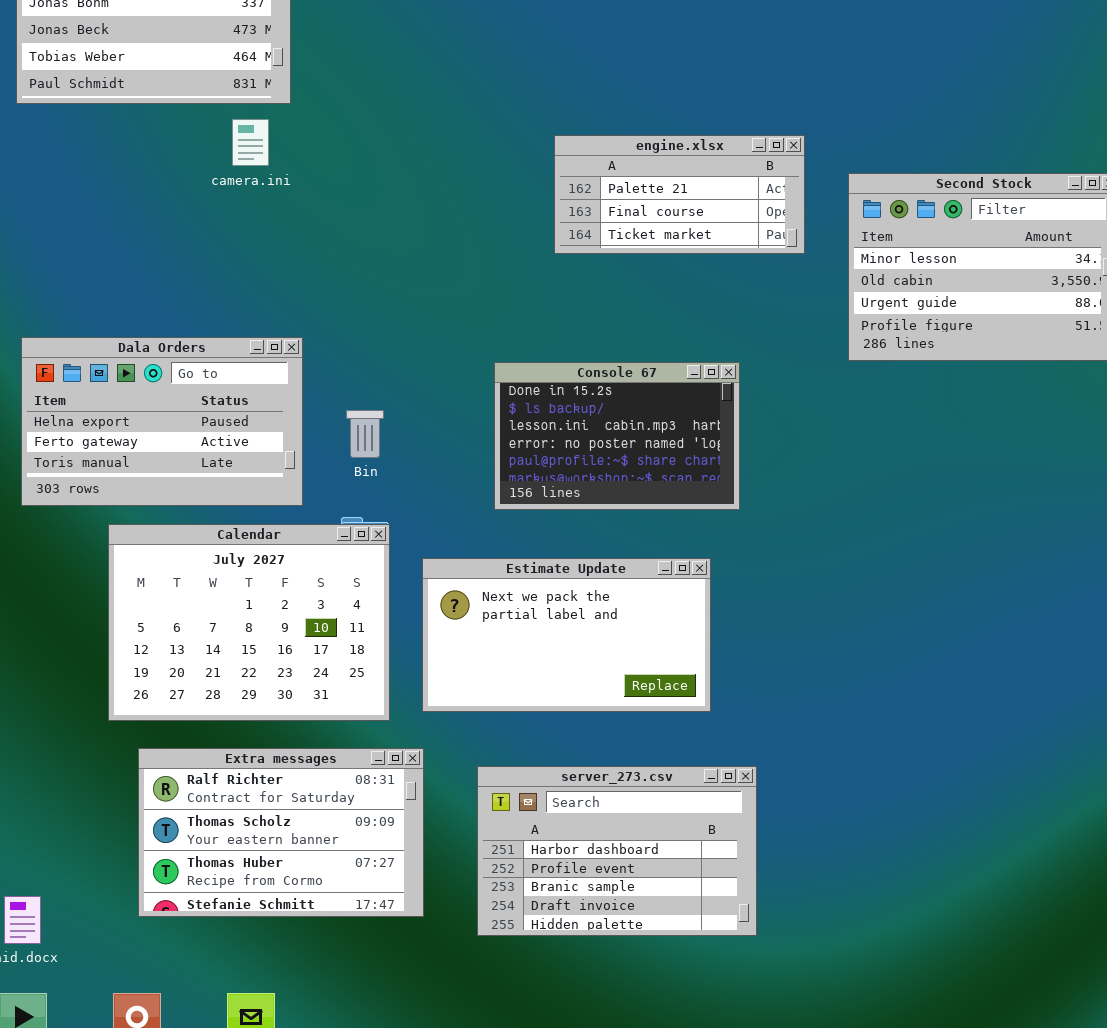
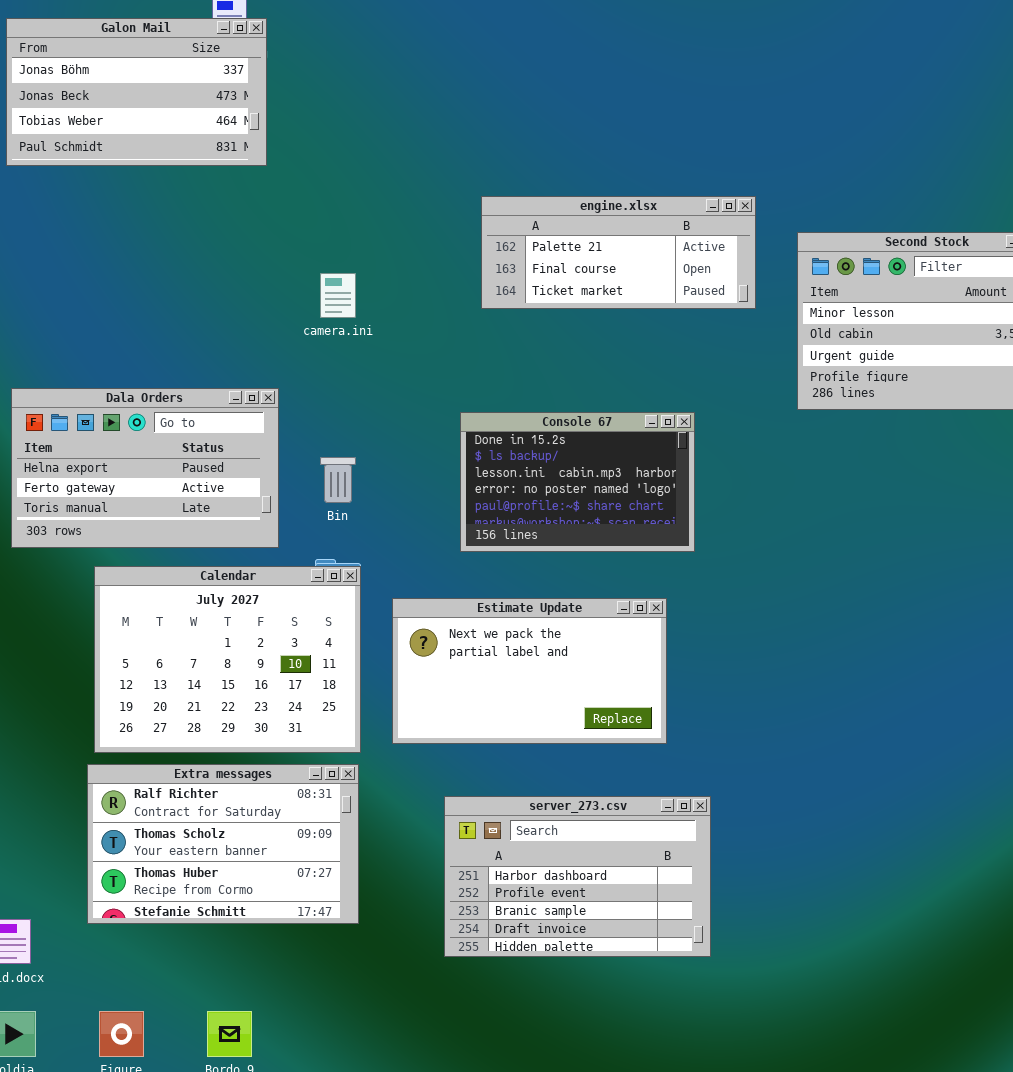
camera.ini: [232,119,269,166] -> [320,273,356,318], moved
engine.xlsx: [554,135,805,254] -> [481,196,756,309], resized
Extra messages: [138,748,424,917] -> [87,764,359,924], moved

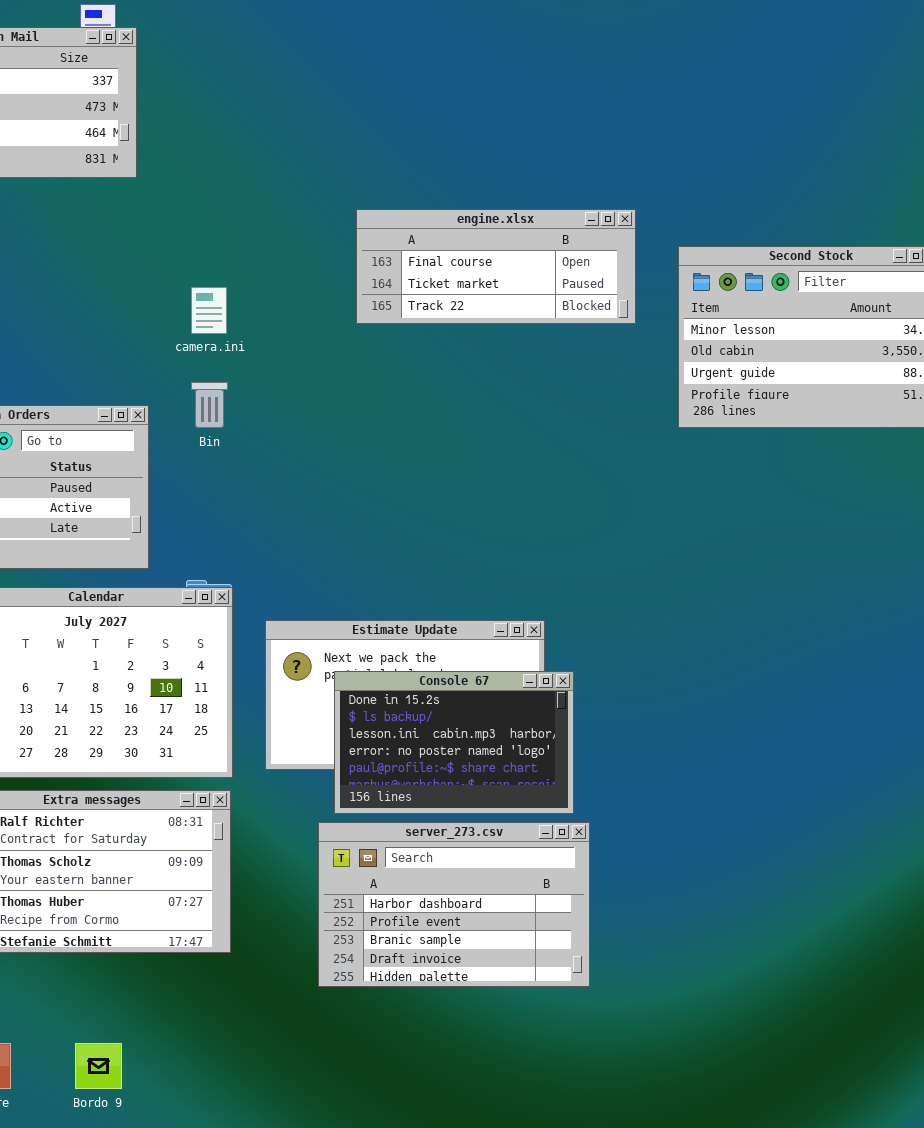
engine.xlsx: [481,196,756,309] -> [356,209,636,324], scrolled down 1 row
Console 67: [460,412,695,552] -> [334,671,574,814], moved
Bin: [320,457,356,503] -> [191,382,228,428], moved

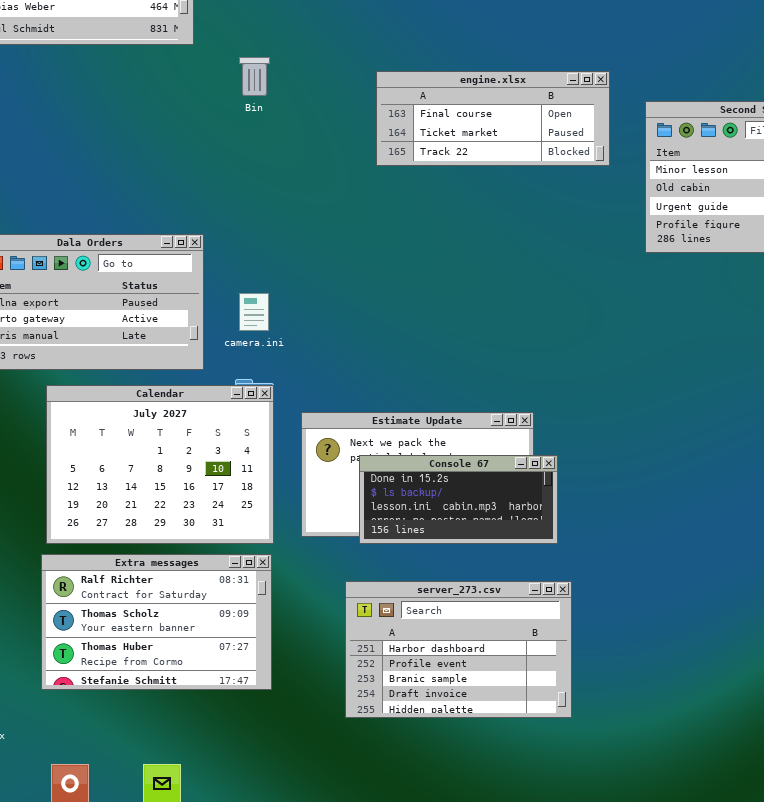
camera.ini: [191,287,227,334] -> [239,293,269,331], moved
Bin: [191,382,228,428] -> [239,57,270,96], moved
Console 67: [334,671,574,814] -> [359,455,558,544], resized

